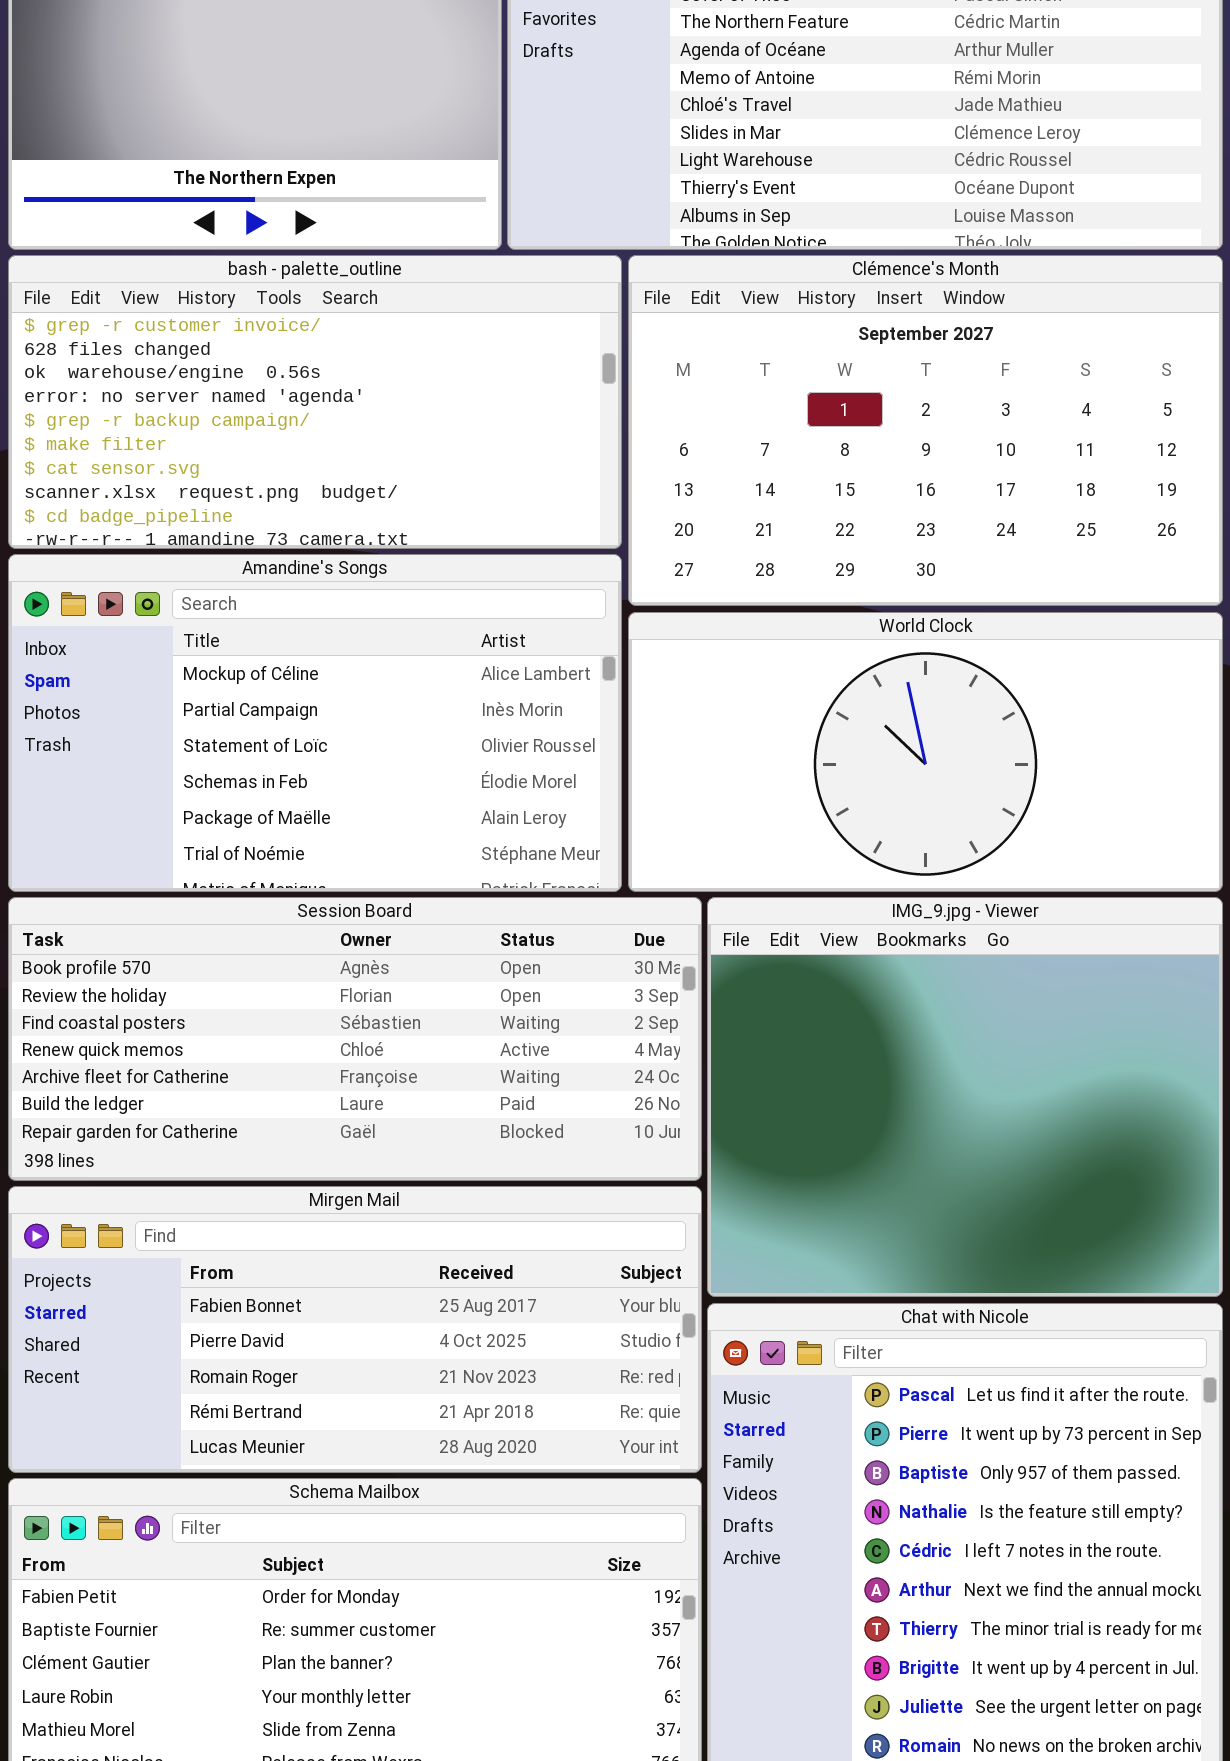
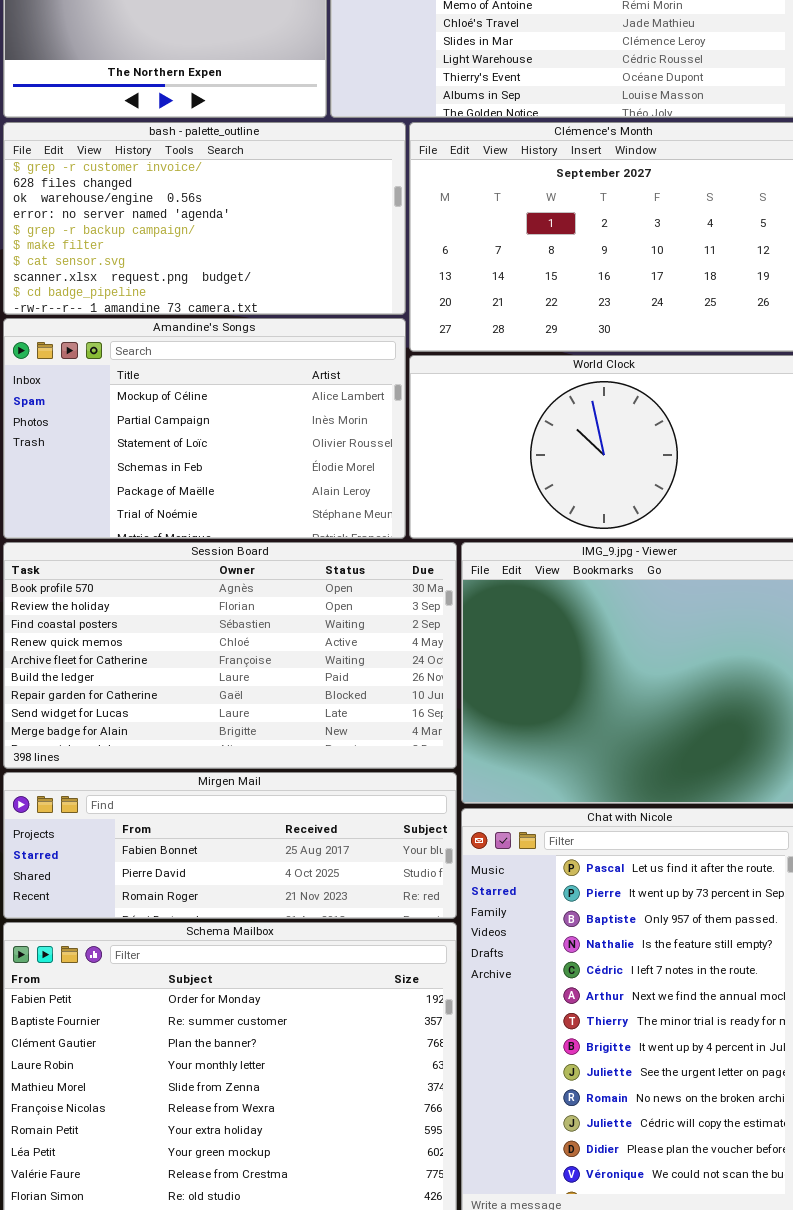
Session Board: [8,897,702,1181] -> [3,542,457,769], resized
Mirgen Mail: [8,1186,702,1473] -> [3,772,457,919], resized

